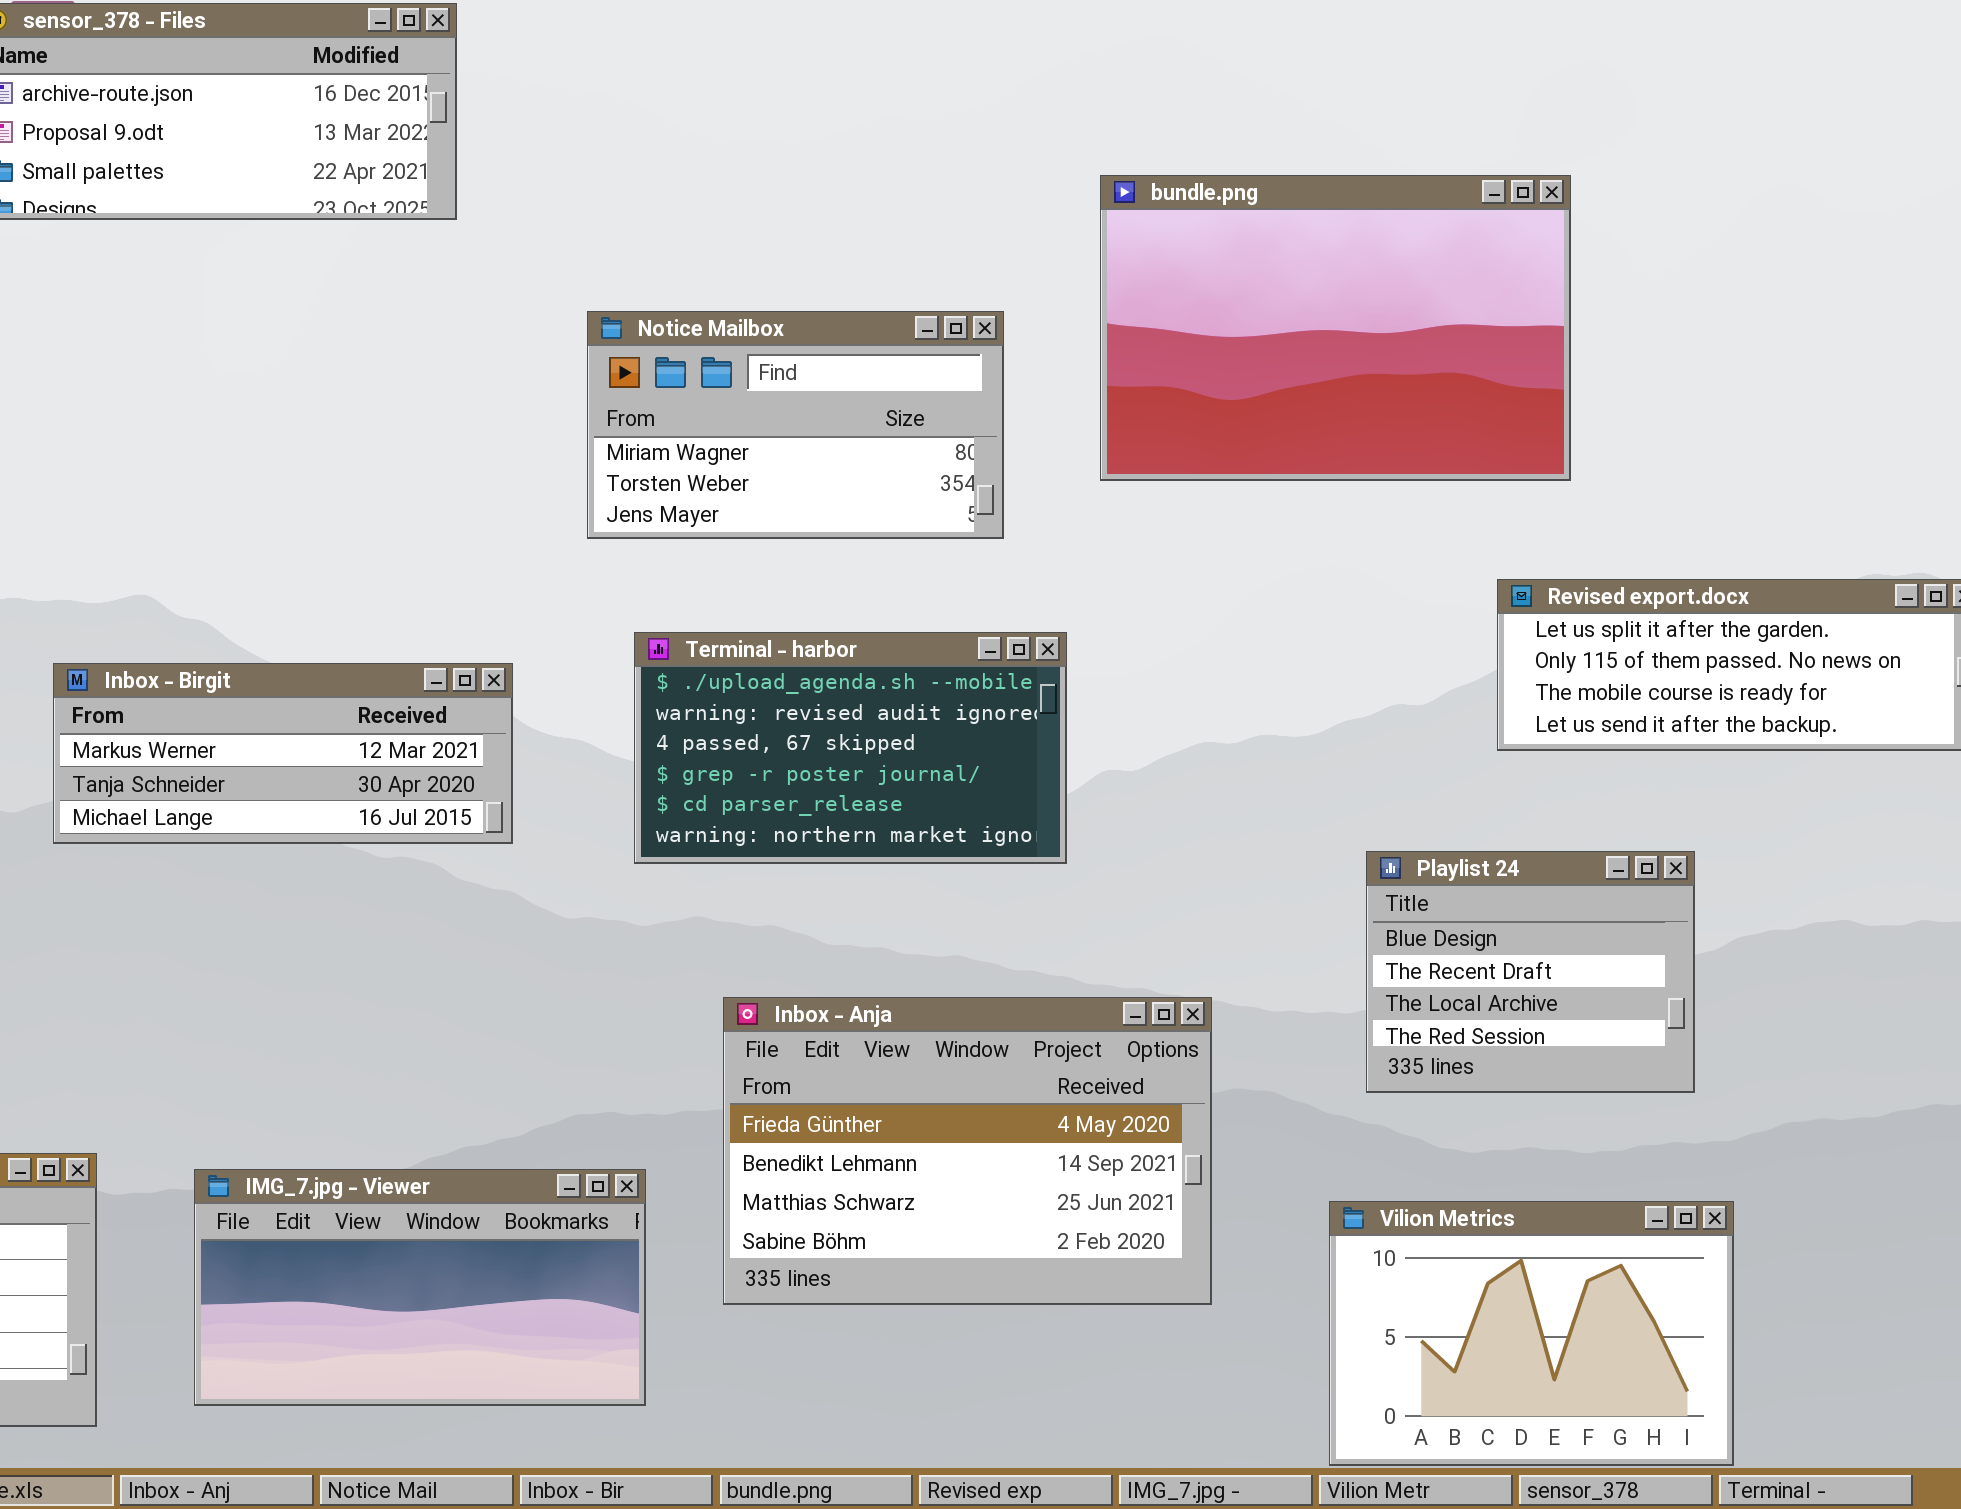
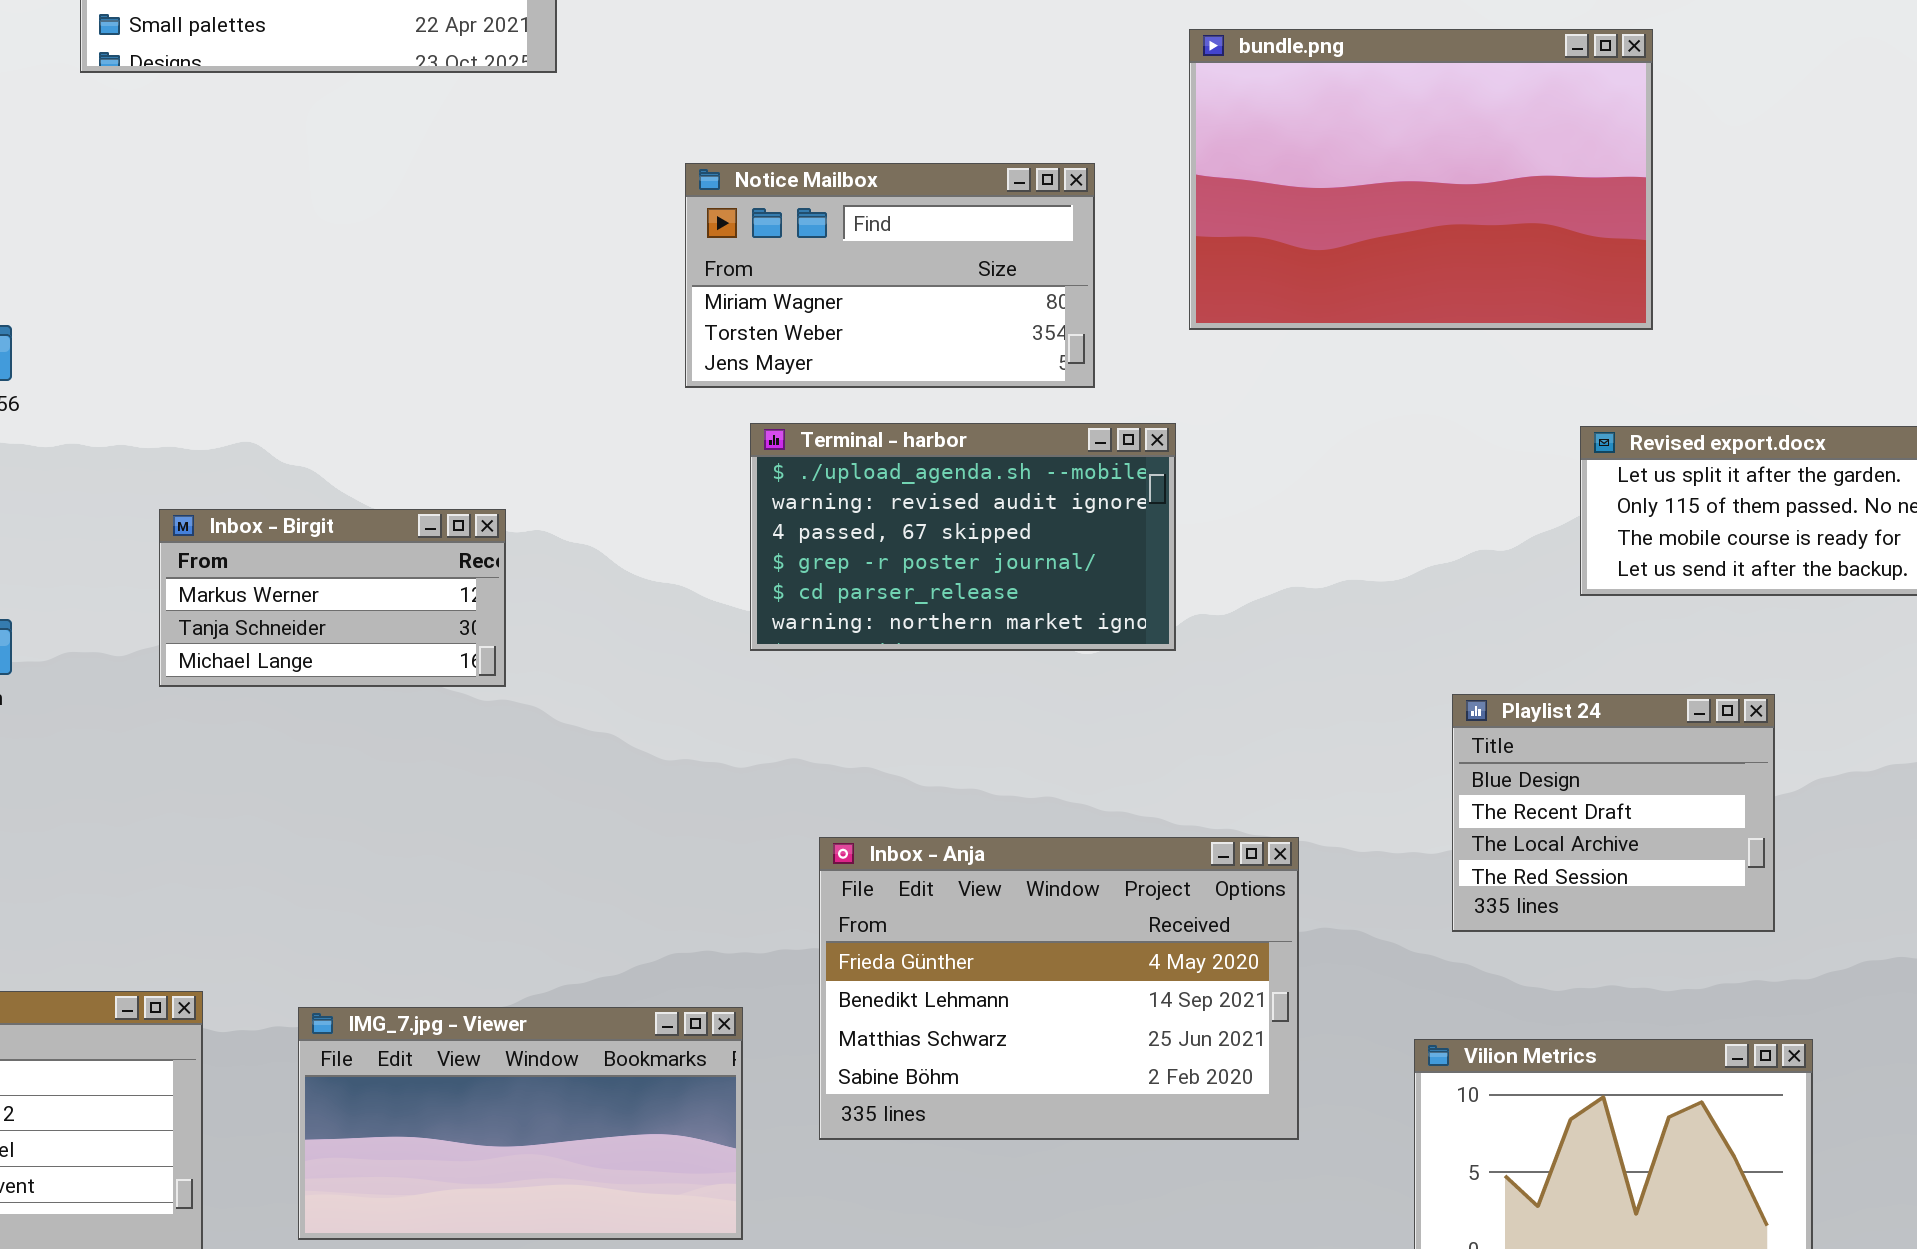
Terminal - harbor: [634,632,1067,864] -> [750,423,1176,651], moved
Inbox - Birgit: [53,663,513,844] -> [159,509,506,687], resized

